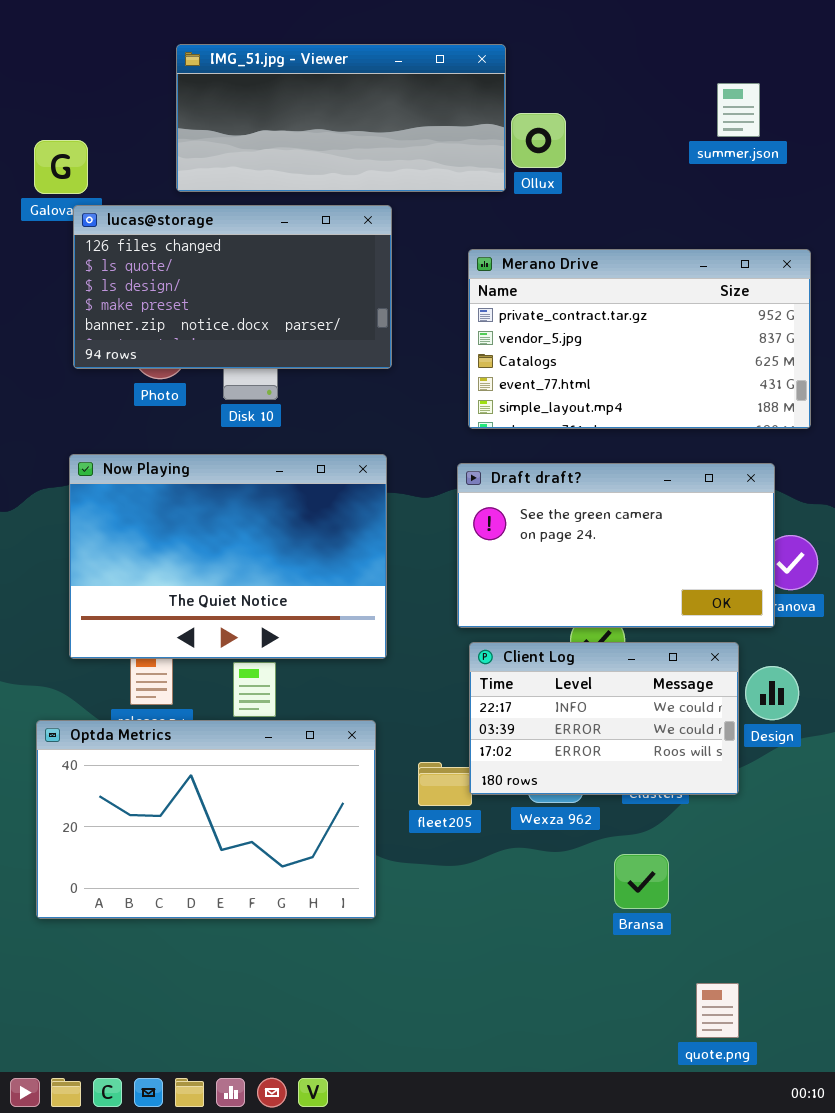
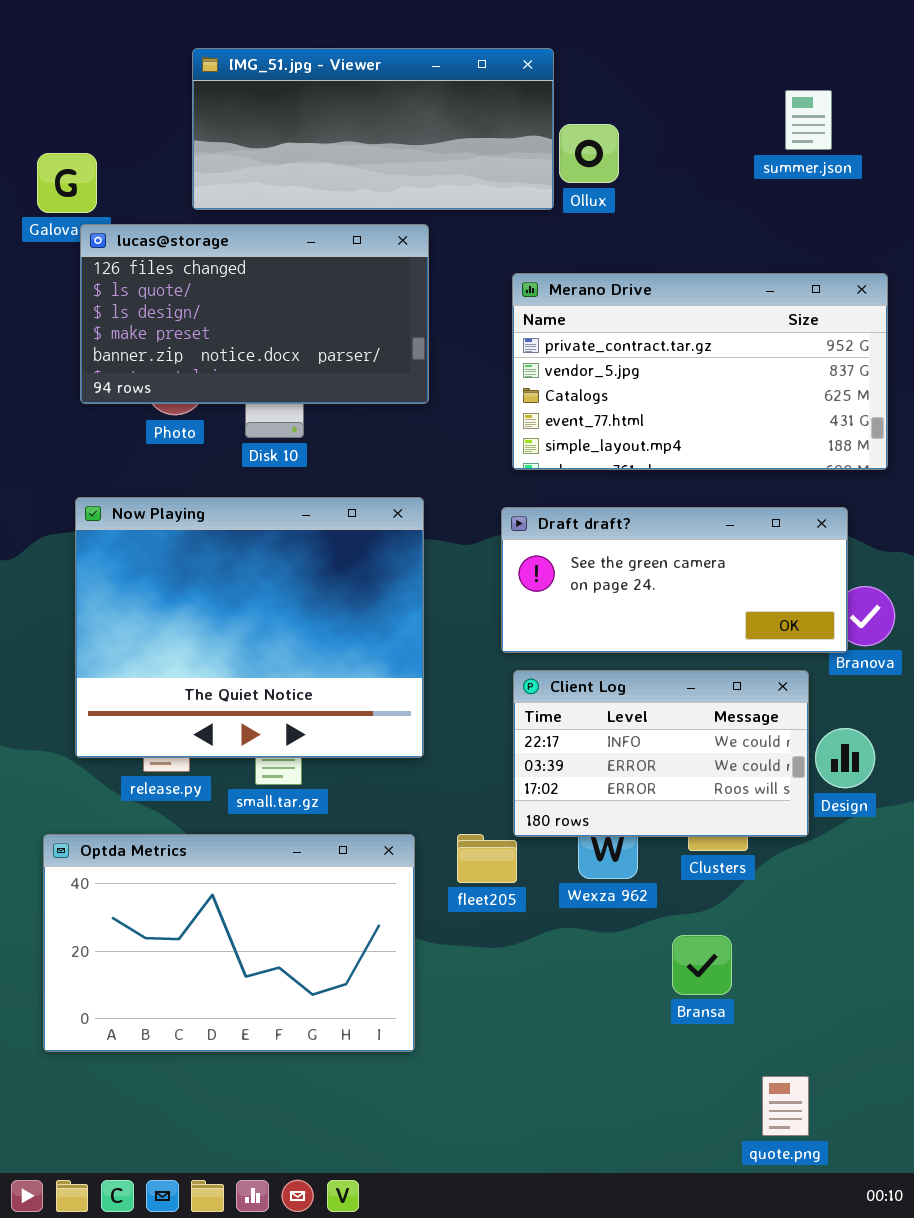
Now Playing: [69,454,387,659] -> [75,497,424,758], resized
Draft draft?: [457,463,775,628] -> [501,507,848,653], resized
Client Log: [469,642,739,795] -> [513,670,809,837], moved
Optda Metrics: [36,720,376,919] -> [43,834,415,1052], moved

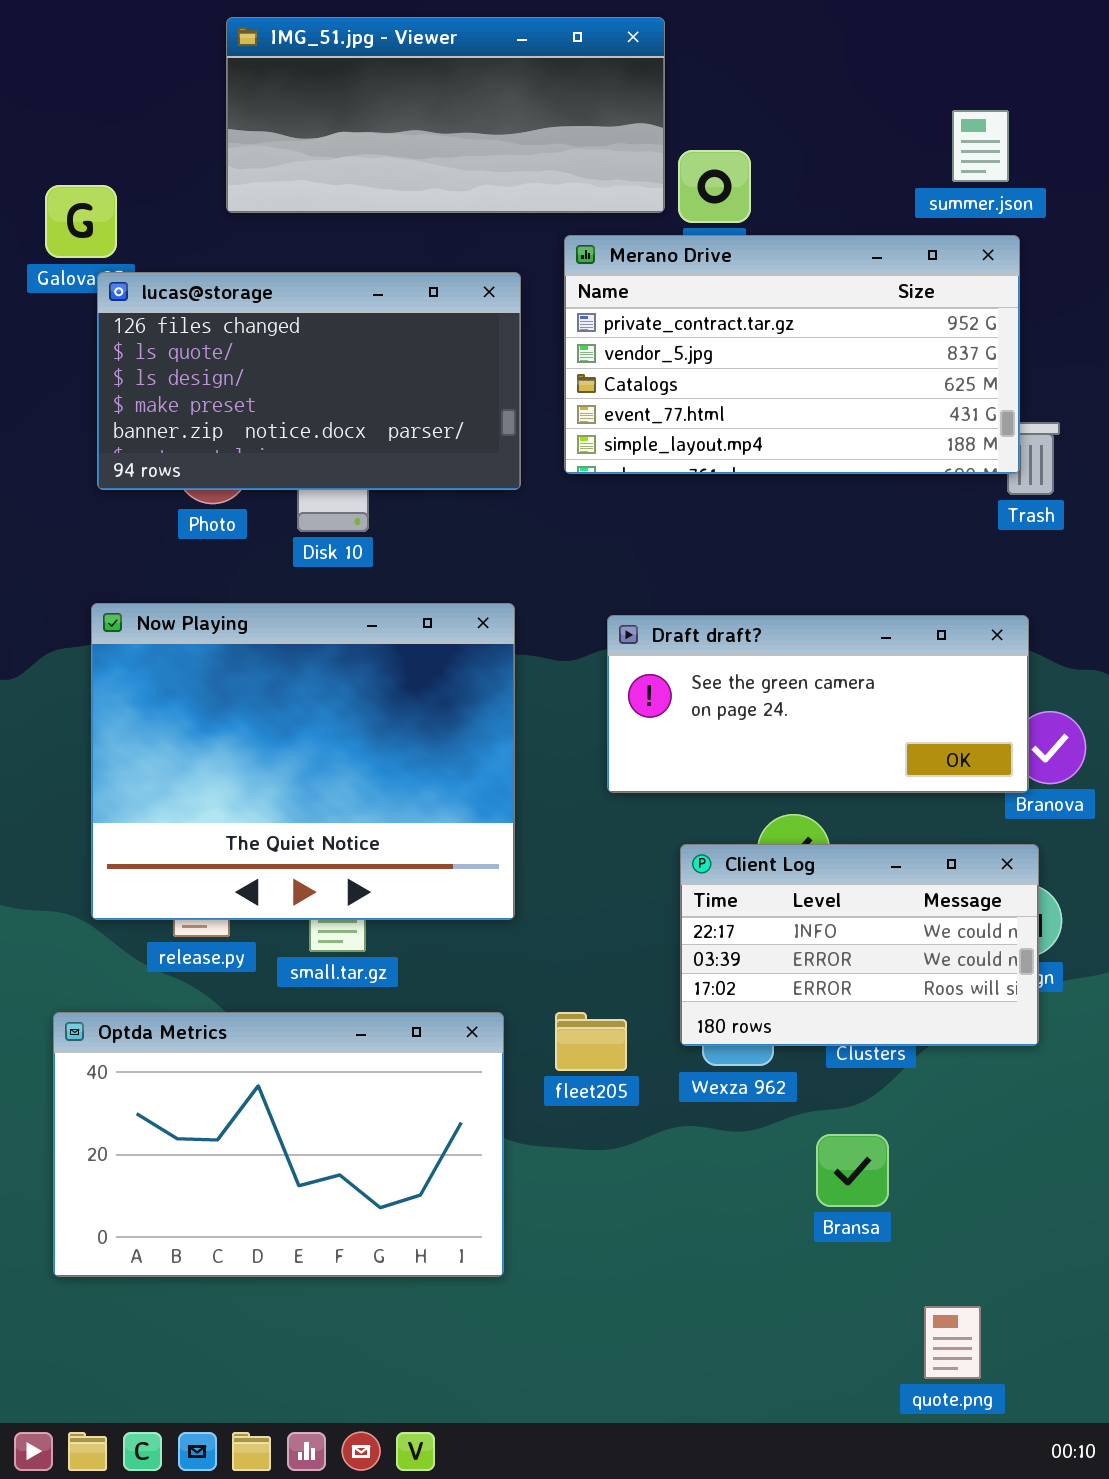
IMG_51.jpg - Viewer: [192,48,554,210] -> [226,17,665,213], moved
Merano Drive: [512,273,888,470] -> [564,235,1020,474], moved
Client Log: [513,670,809,837] -> [680,844,1039,1046], moved

